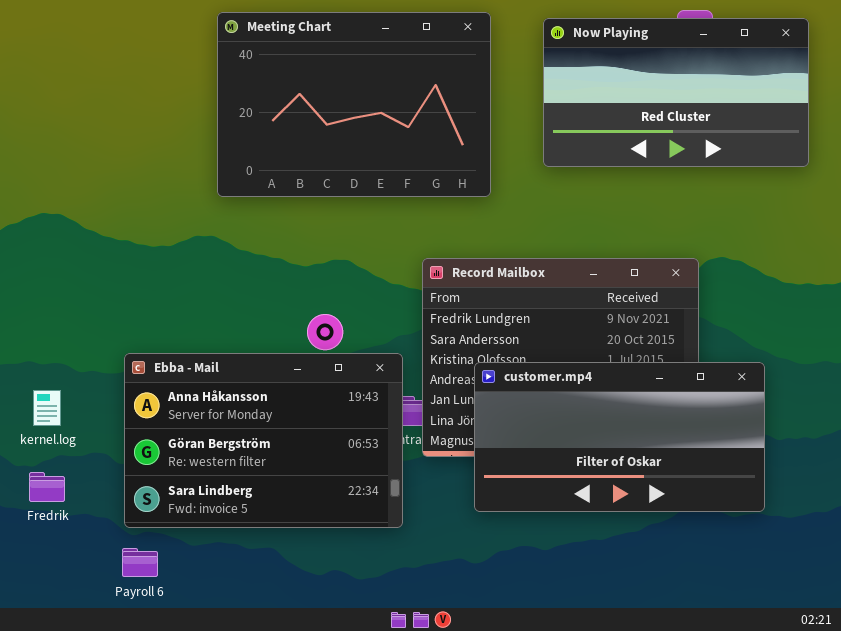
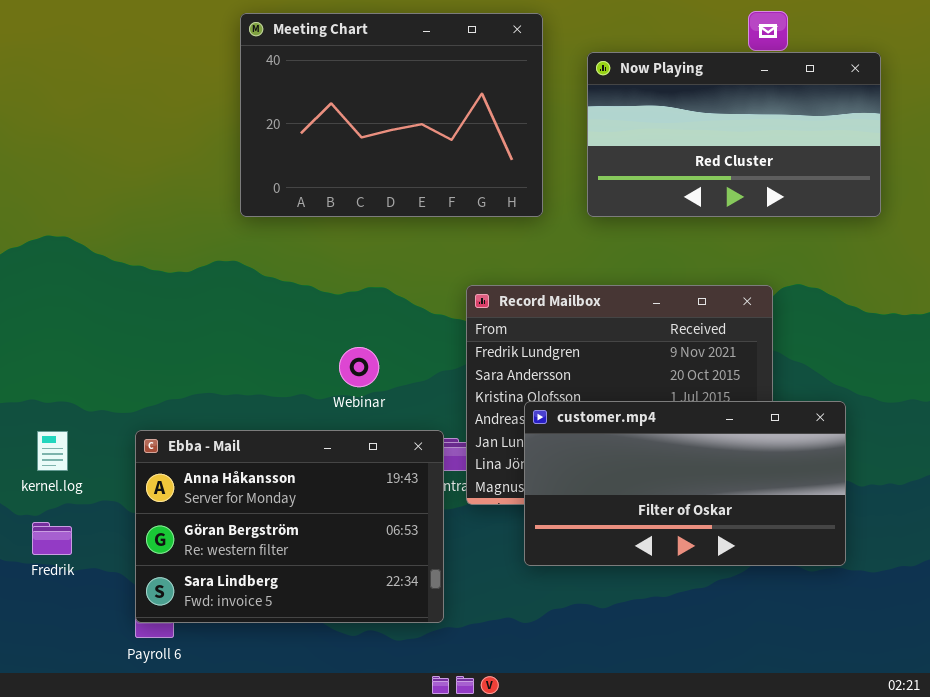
Now Playing: [543,18,809,167] -> [587,52,881,217], moved
Ebba - Mail: [124,353,403,528] -> [135,430,444,623], moved

